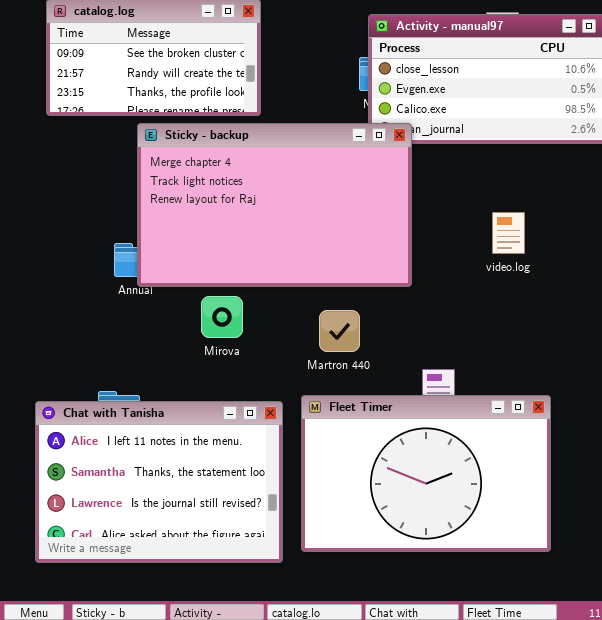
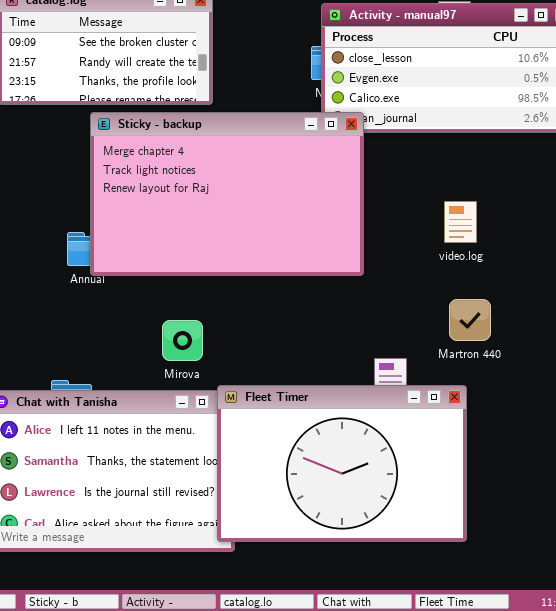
Mirova: [201,296,243,338] -> [162,320,203,361], moved
Martron 440: [319,310,360,352] -> [449,299,491,341], moved
Fleet Timer: [301,395,551,552] -> [217,385,467,542], moved

